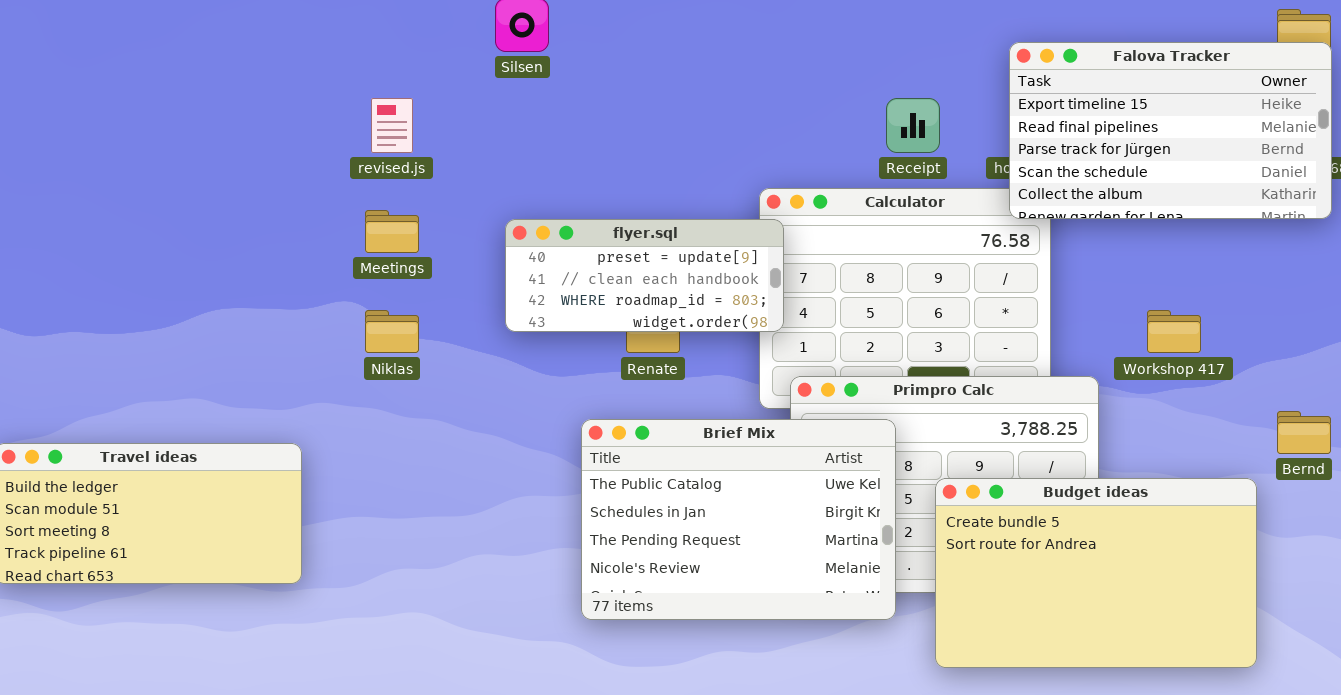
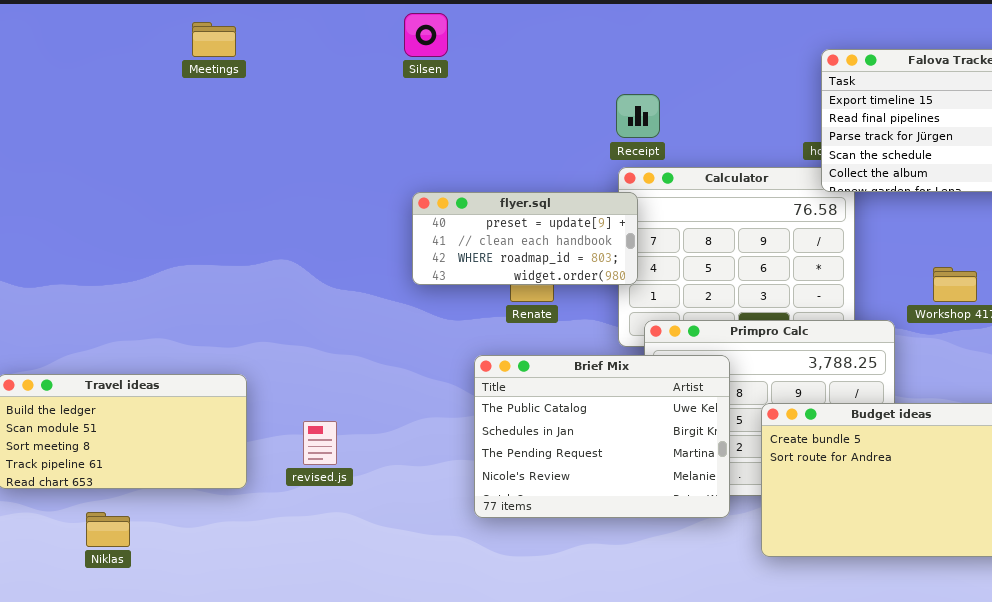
revised.js: [371,98,413,153] -> [303,421,337,465], moved
Receipt: [886,98,940,153] -> [616,94,660,138], moved
Meetings: [365,210,419,253] -> [192,22,236,57], moved
Niklas: [365,310,419,353] -> [86,512,130,547], moved

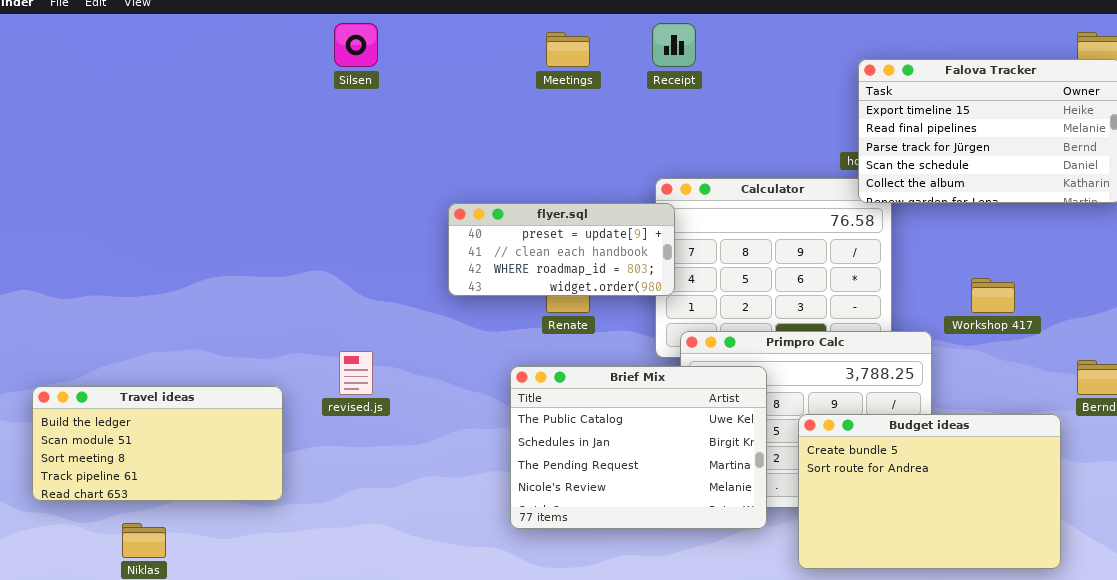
Silsen: [404,13,448,57] -> [334,23,378,67], moved
Meetings: [192,22,236,57] -> [546,32,590,67], moved
Receipt: [616,94,660,138] -> [652,23,696,67], moved
revised.js: [303,421,337,465] -> [339,351,373,395], moved

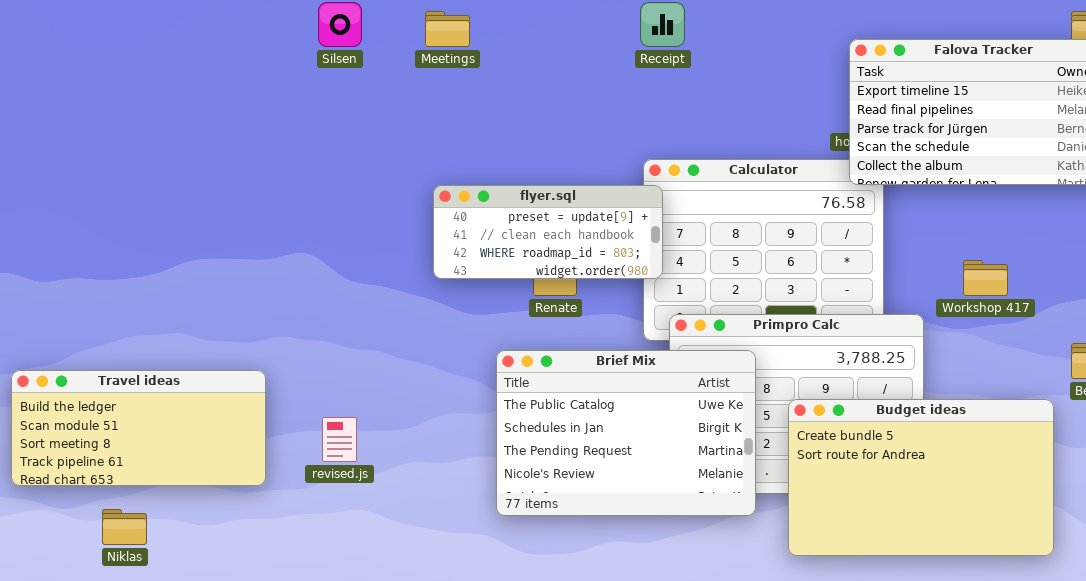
Meetings: [546,32,590,67] -> [425,11,470,47], moved
revised.js: [339,351,373,395] -> [322,417,357,462], moved

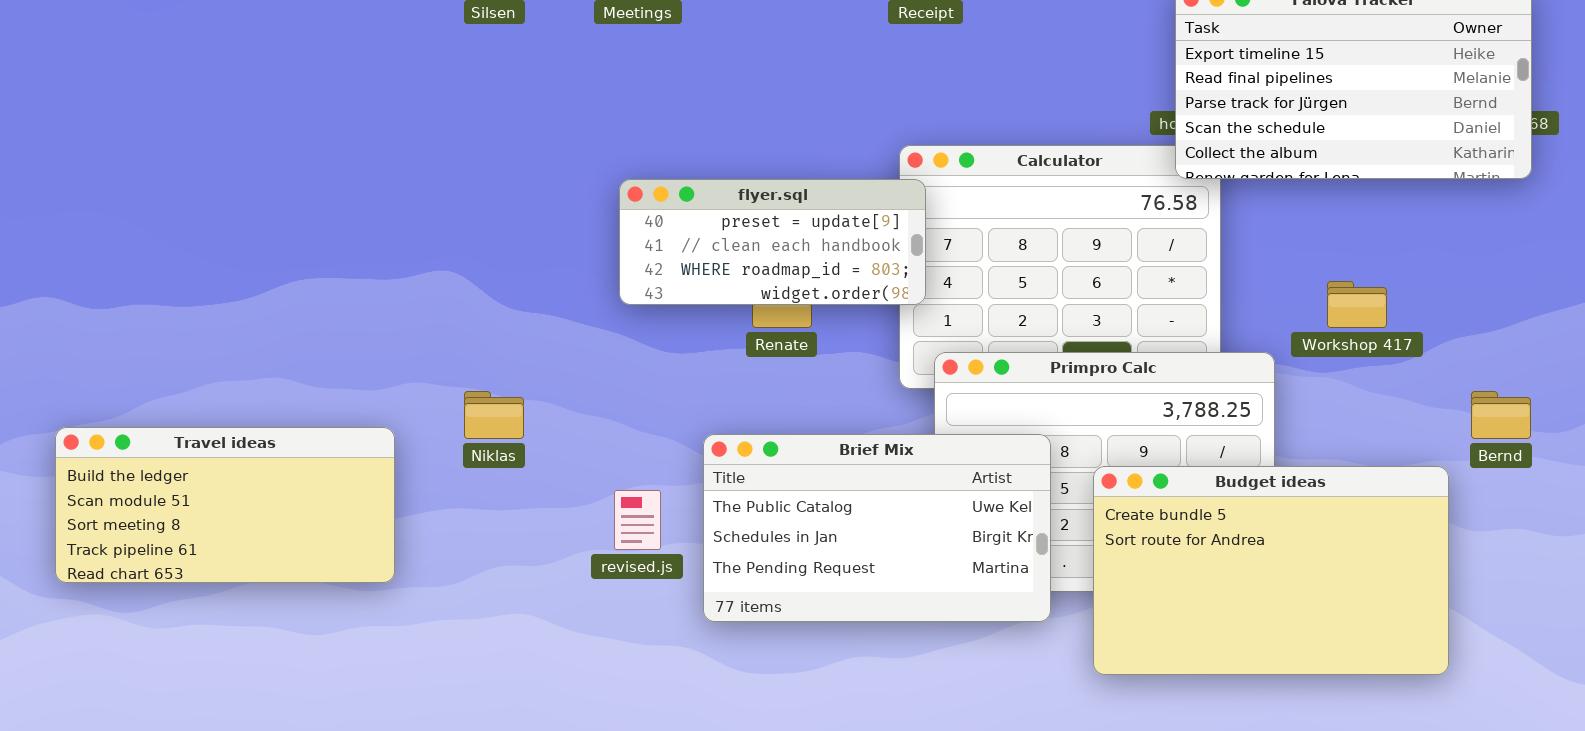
Brief Mix: [496,350,756,516] -> [703,434,1051,622], resized
revised.js: [322,417,357,462] -> [614,490,661,550], moved
Niklas: [102,509,147,545] -> [464,391,524,439], moved

